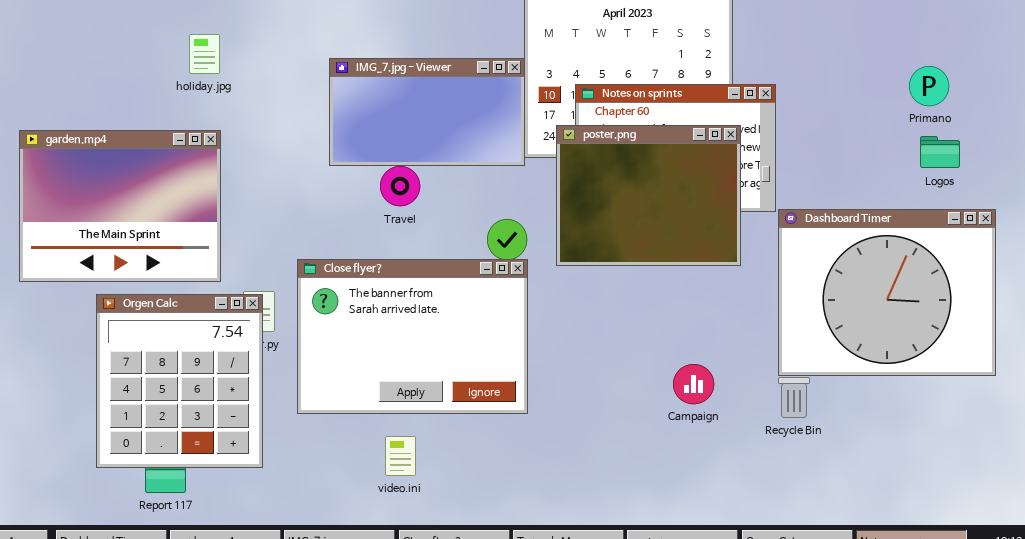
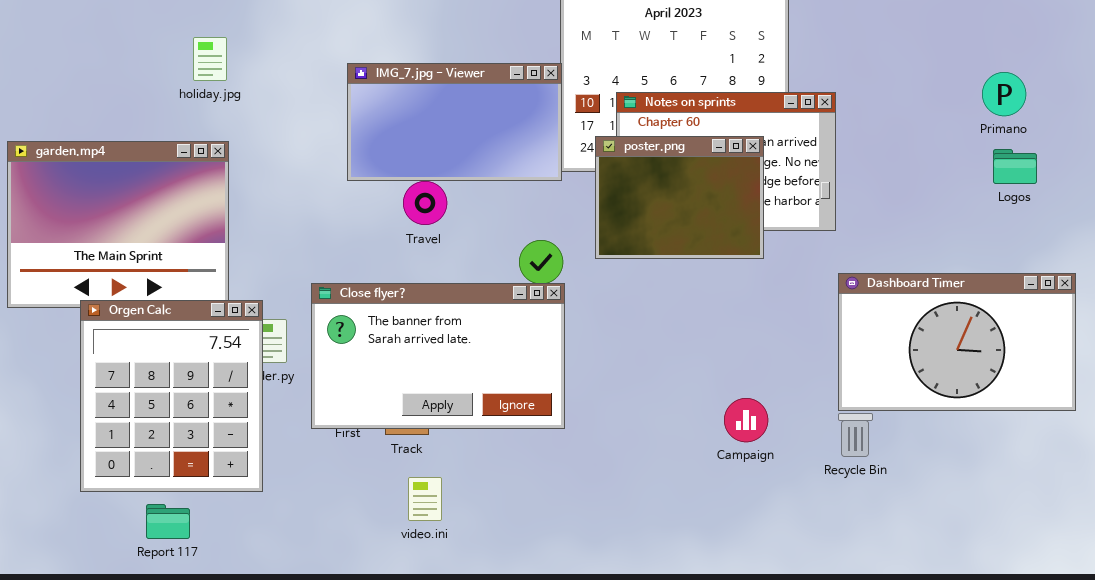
poster.png: [556,125,741,266] -> [595,136,764,259], resized
Dashboard Timer: [778,209,996,376] -> [838,273,1076,411], resized
Close flyer?: [297,259,528,414] -> [311,283,565,429], resized
Orgen Calc: [96,294,263,468] -> [80,300,263,492], moved

